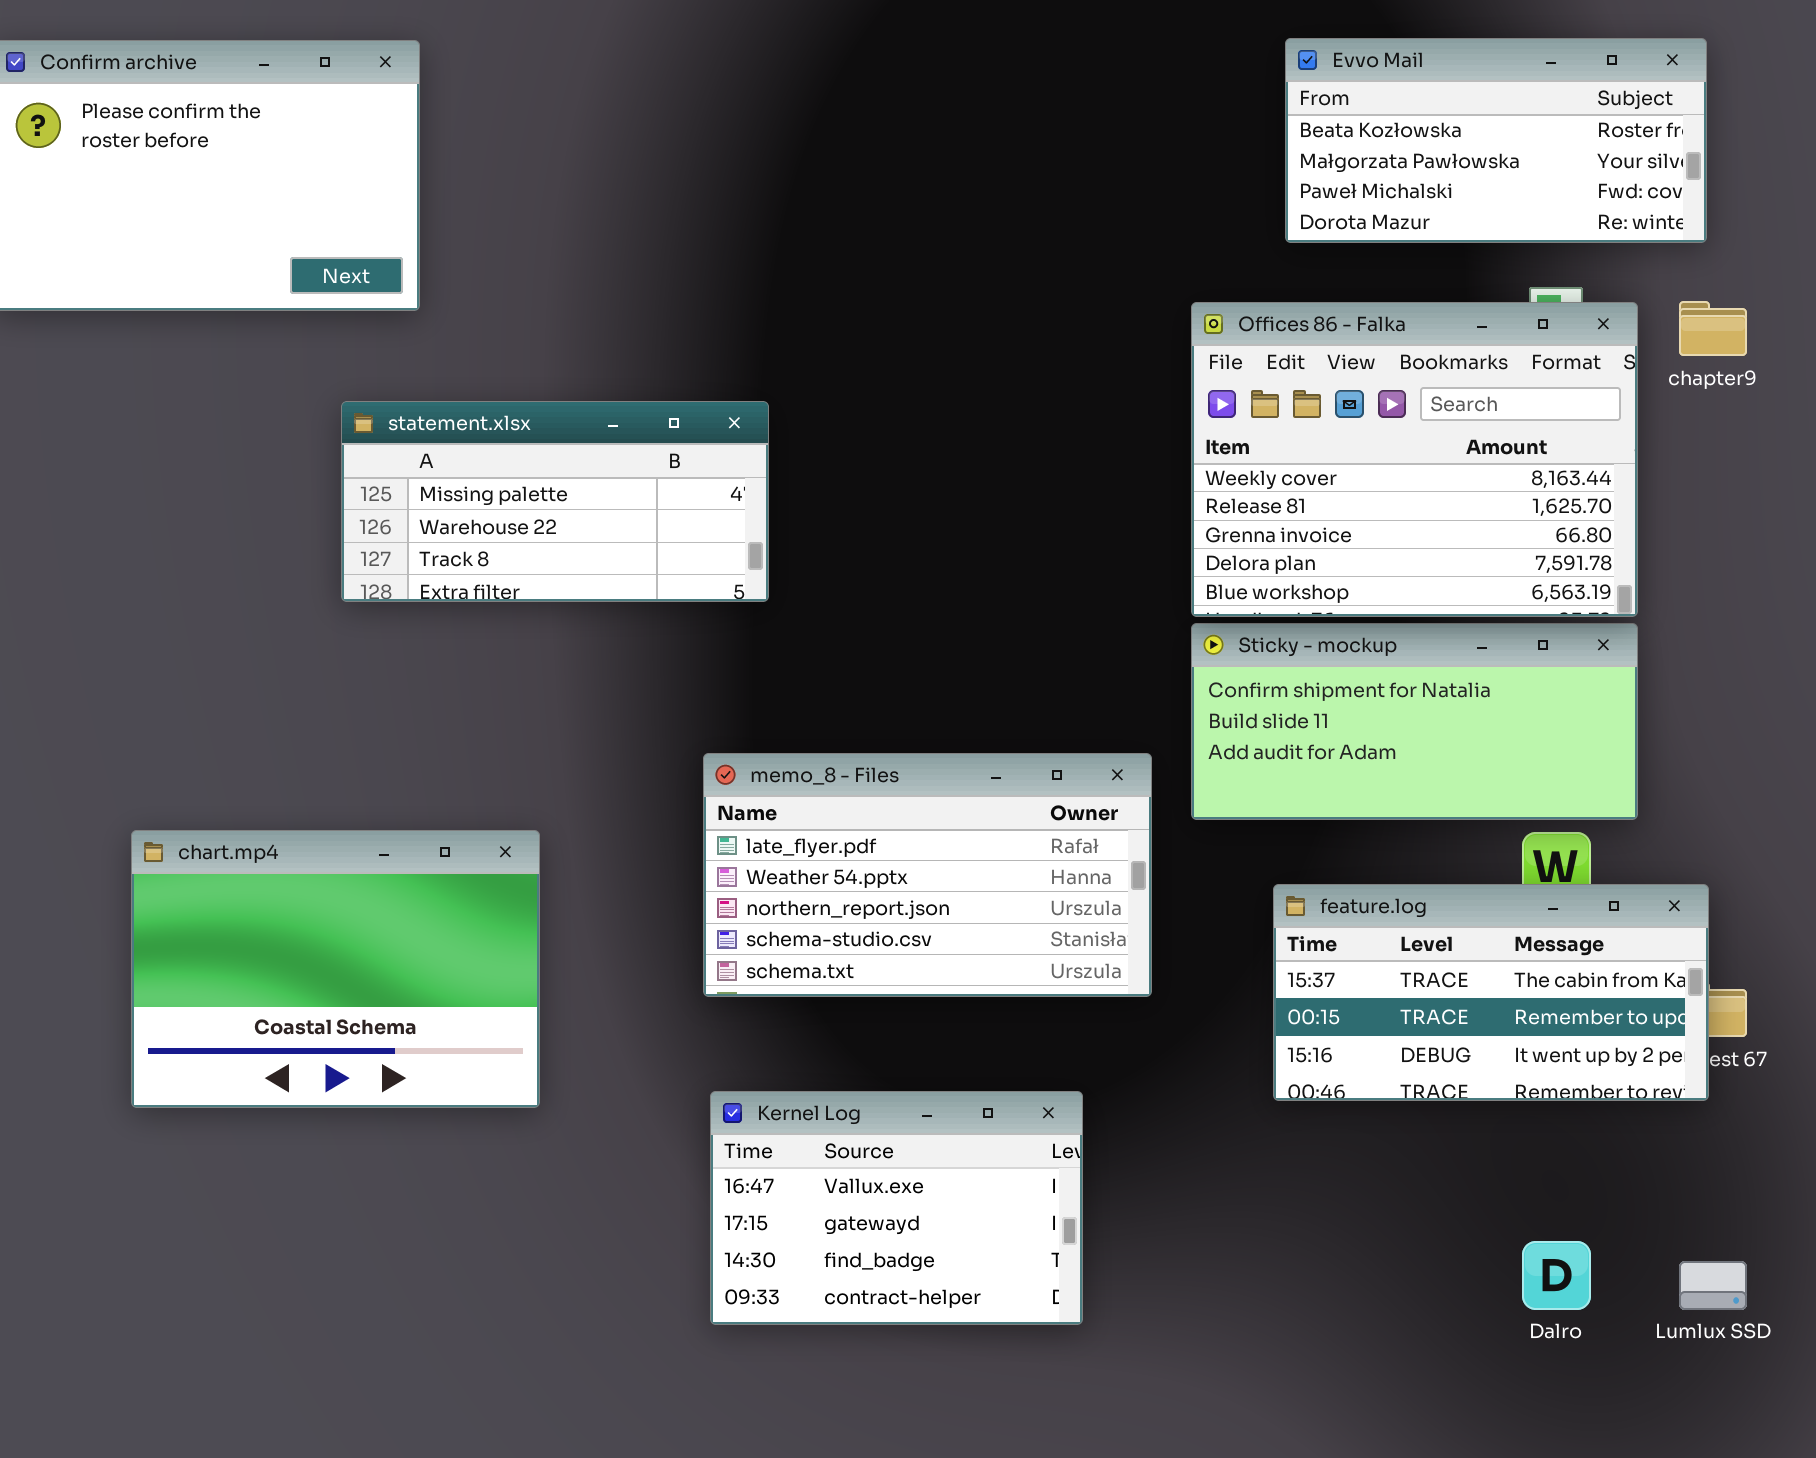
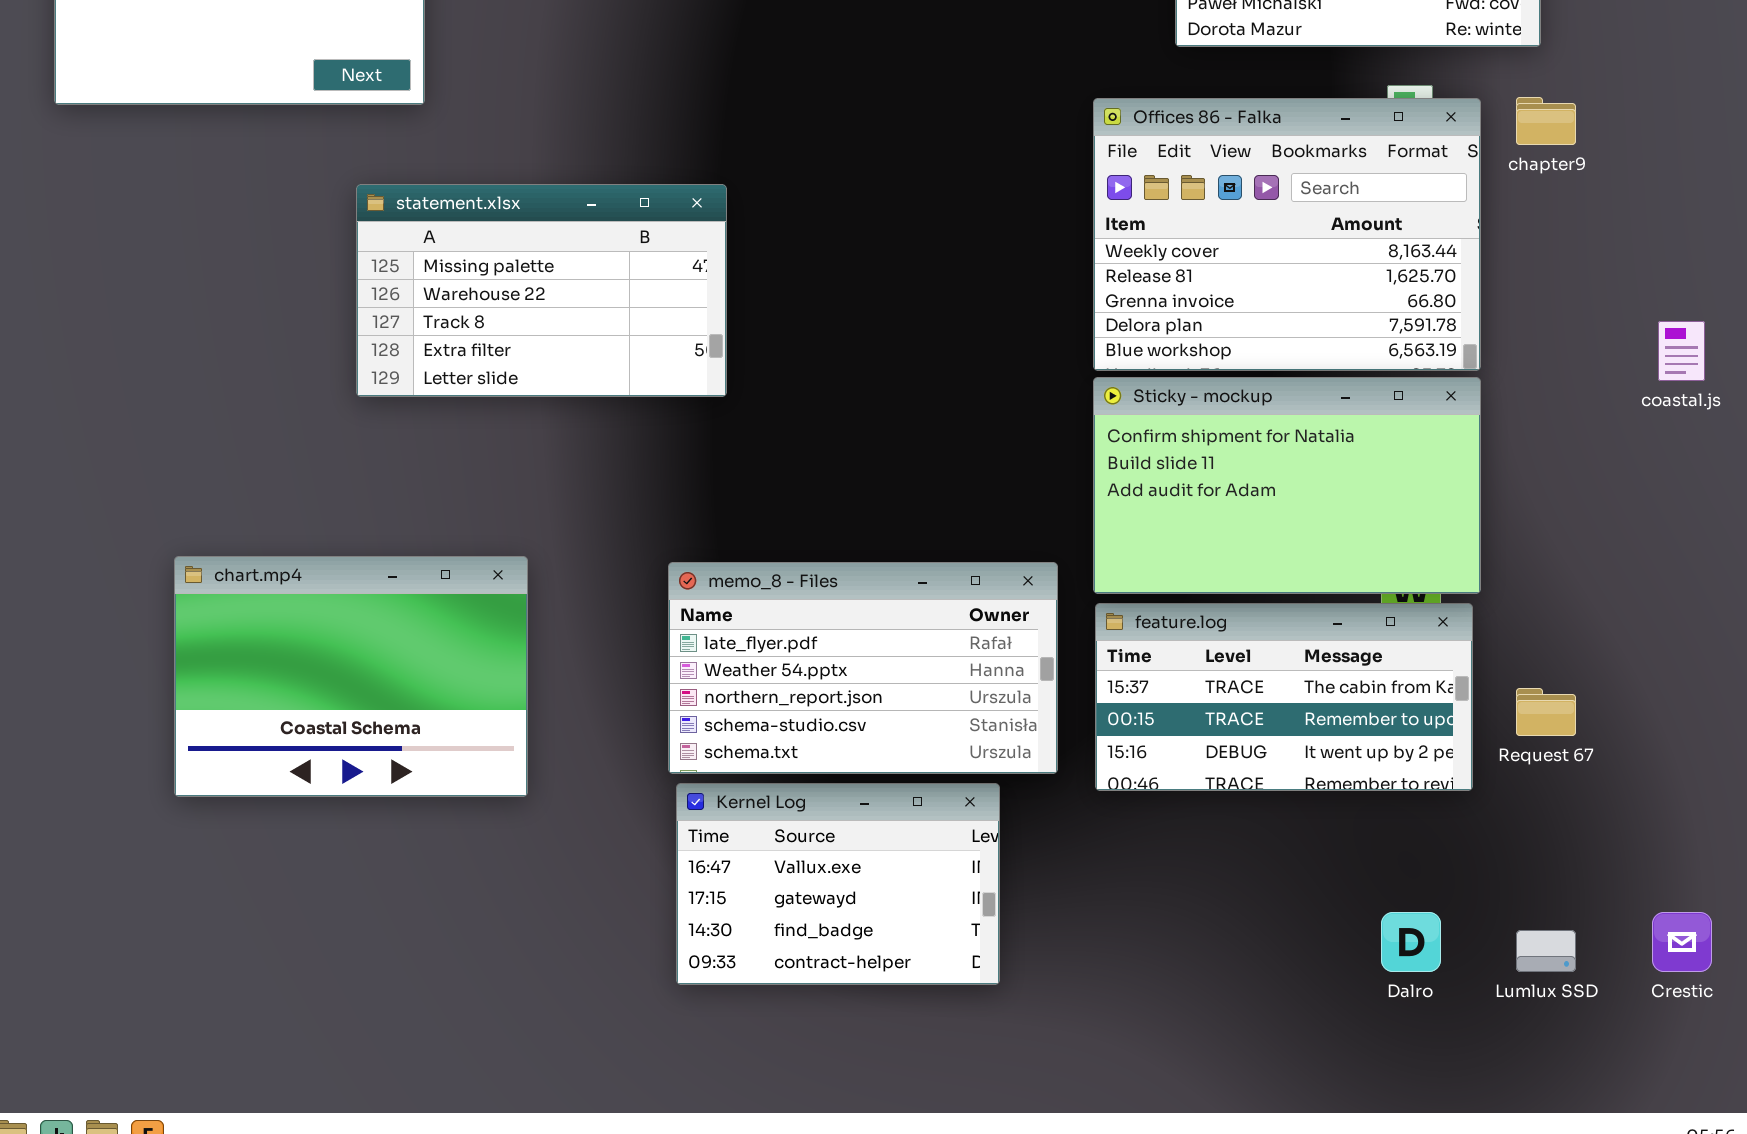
statement.xlsx: [341,401,769,602] -> [356,184,727,397], resized
Sticky - mockup: [1191,623,1638,820] -> [1093,377,1481,594], resized
memo_8 - Files: [703,753,1152,997] -> [668,562,1058,774], moved
feature.log: [1273,884,1709,1101] -> [1095,603,1473,791], moved

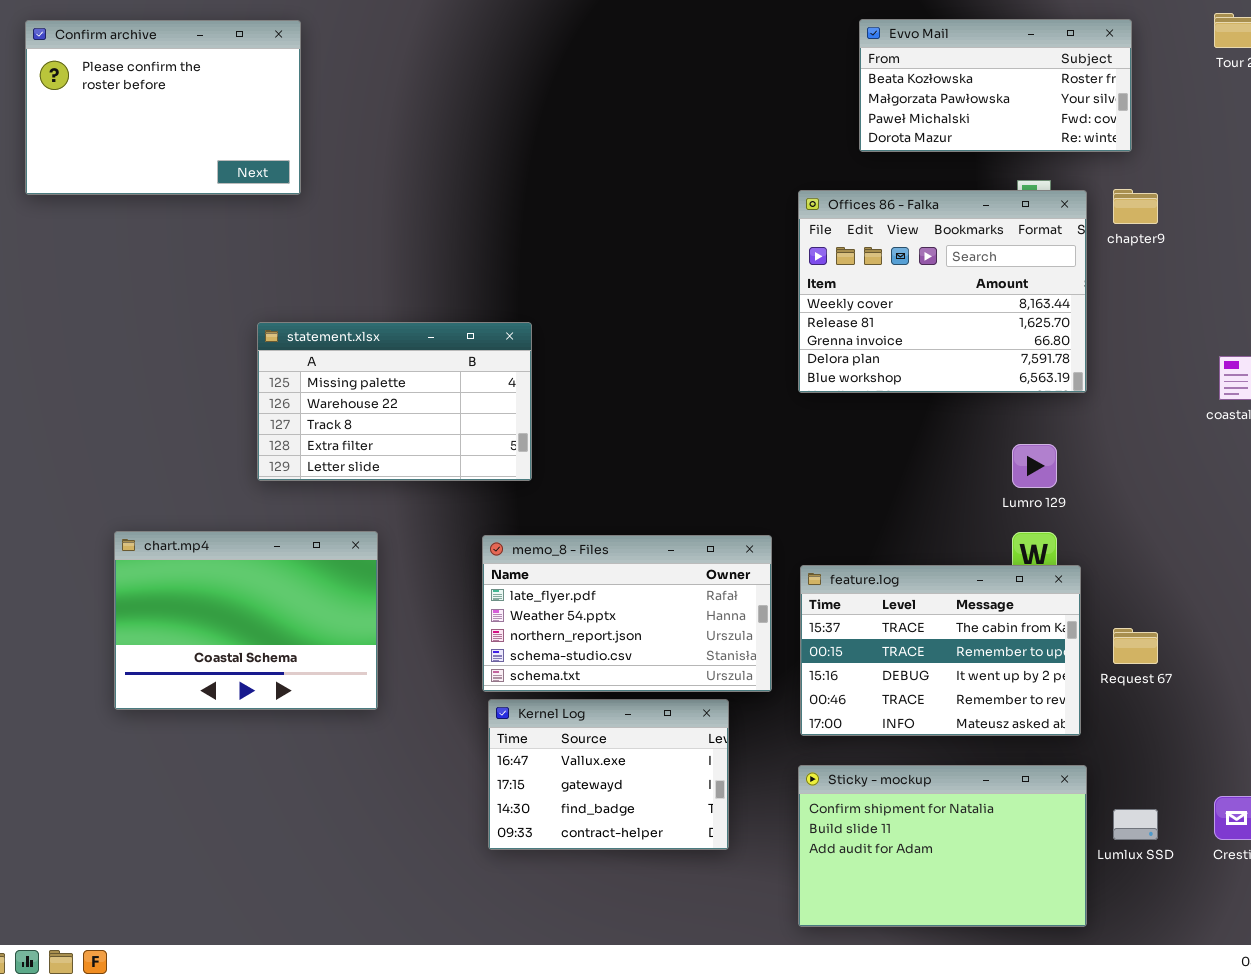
statement.xlsx: [356,184,727,397] -> [257,322,532,481], moved
Sticky - mockup: [1093,377,1481,594] -> [798,765,1087,927], moved
feature.log: [1095,603,1473,791] -> [800,565,1081,736], resized

